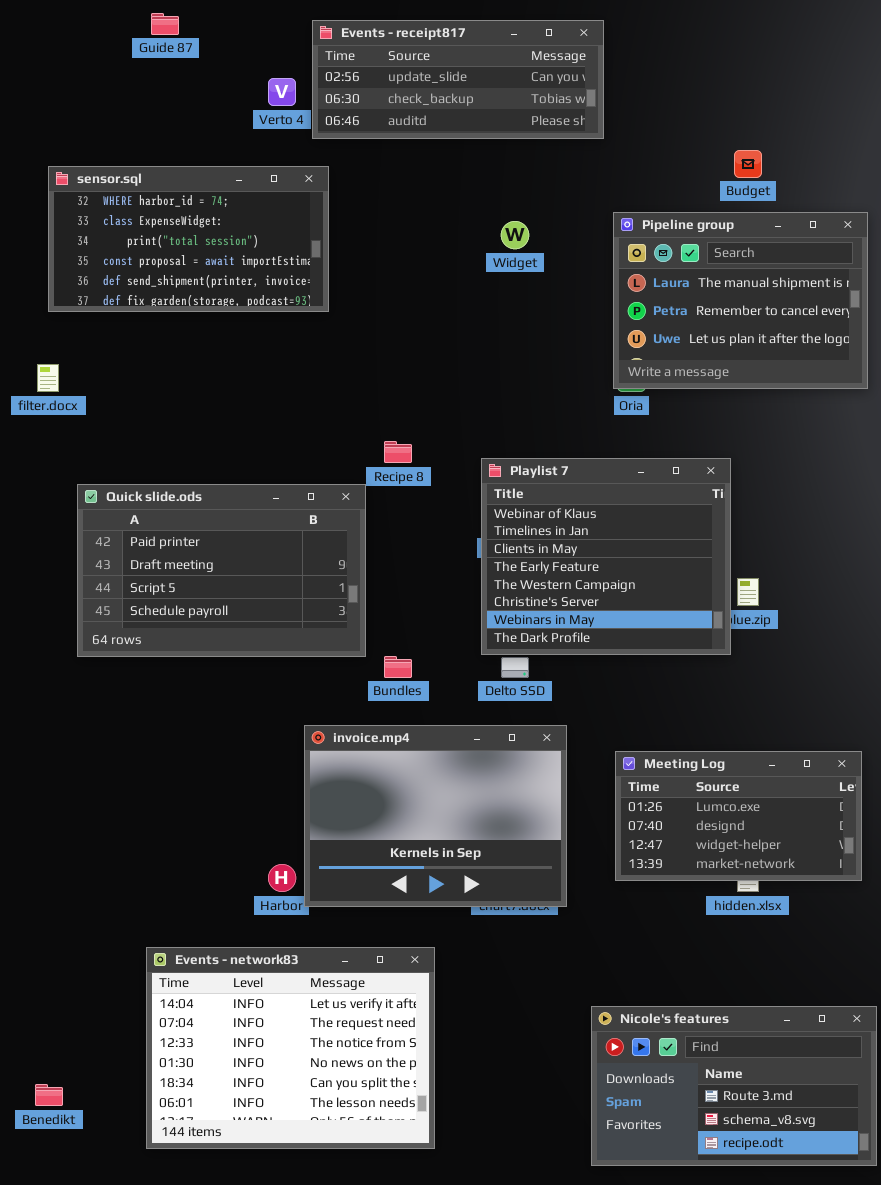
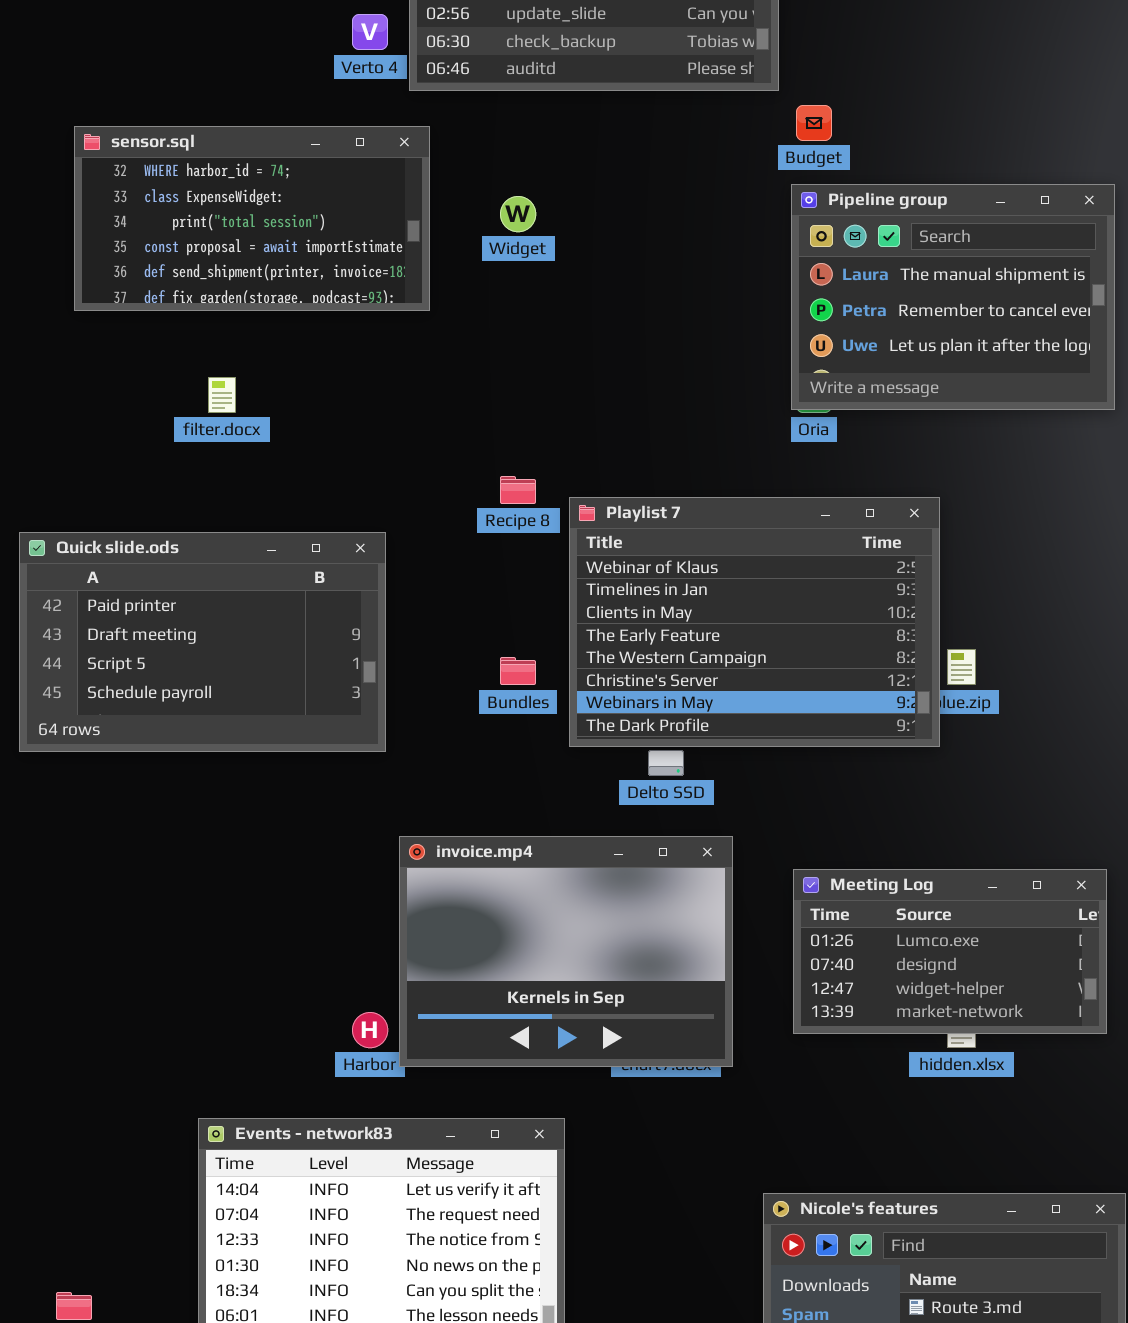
Budget: [734,150,762,178] -> [796,105,832,141], moved
Widget: [501,221,529,249] -> [500,196,536,232], moved
filter.docx: [37,364,59,392] -> [208,377,236,413], moved
Playlist 7: [481,458,731,655] -> [569,497,940,747], resized
Quick slide.ods: [77,484,366,657] -> [19,532,386,752], moved
Bundles: [384,656,412,678] -> [500,657,536,685], moved

